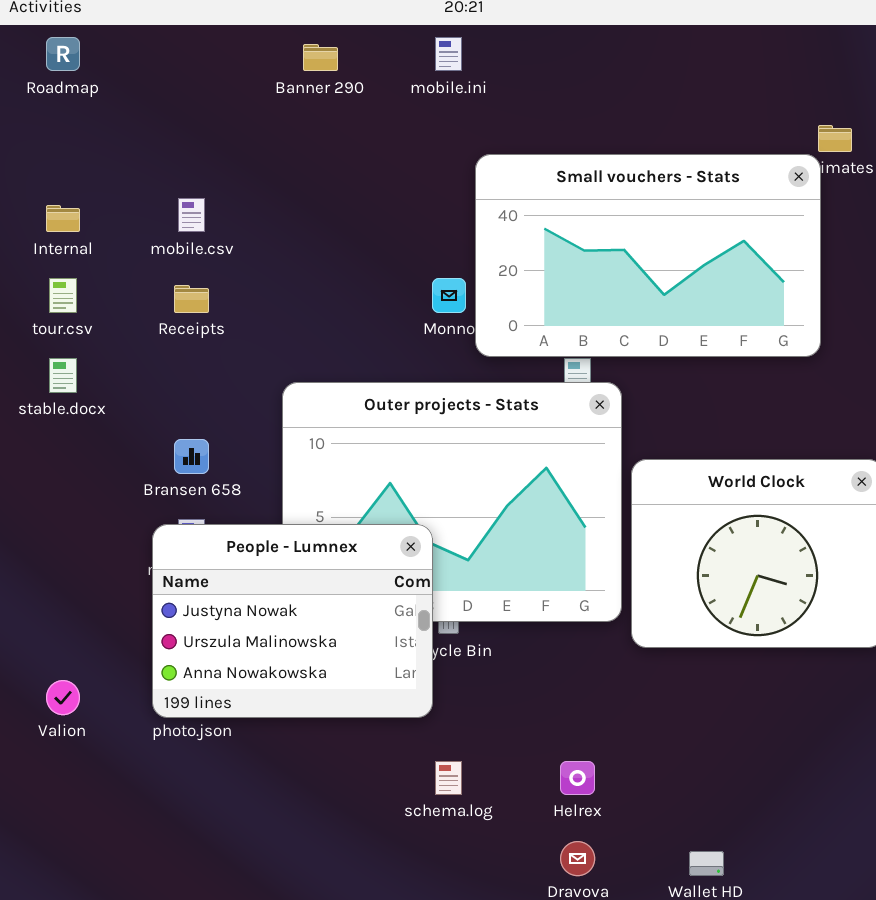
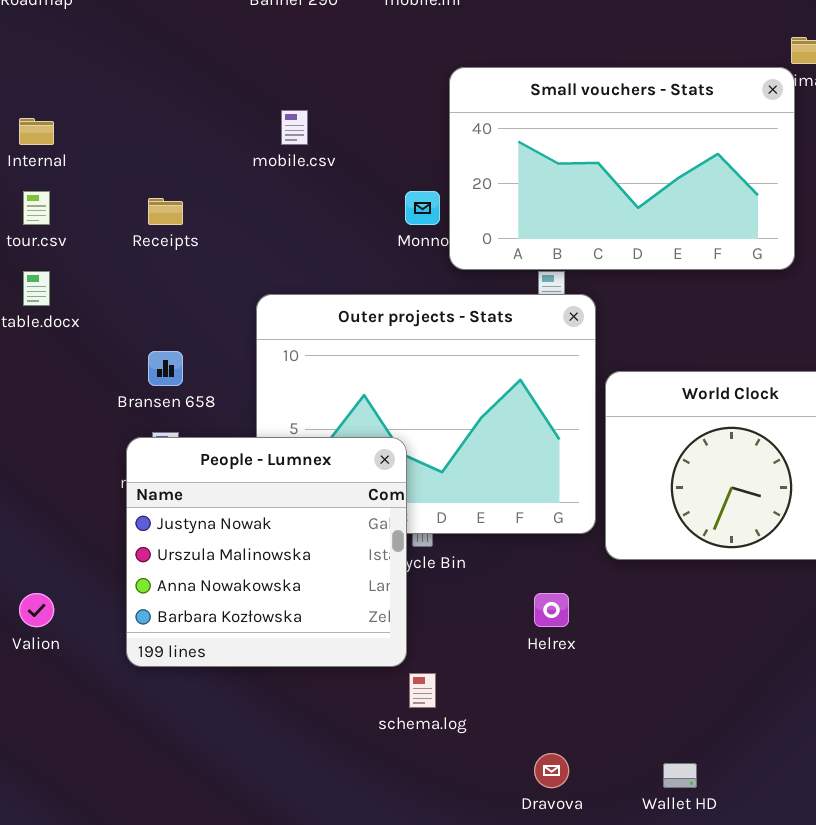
mobile.csv: [178,198,205,232] -> [281,110,308,145], moved
People - Lumnex: [152,524,433,718] -> [126,437,407,667], resized
Helrex: [560,761,595,795] -> [534,593,569,627], moved

